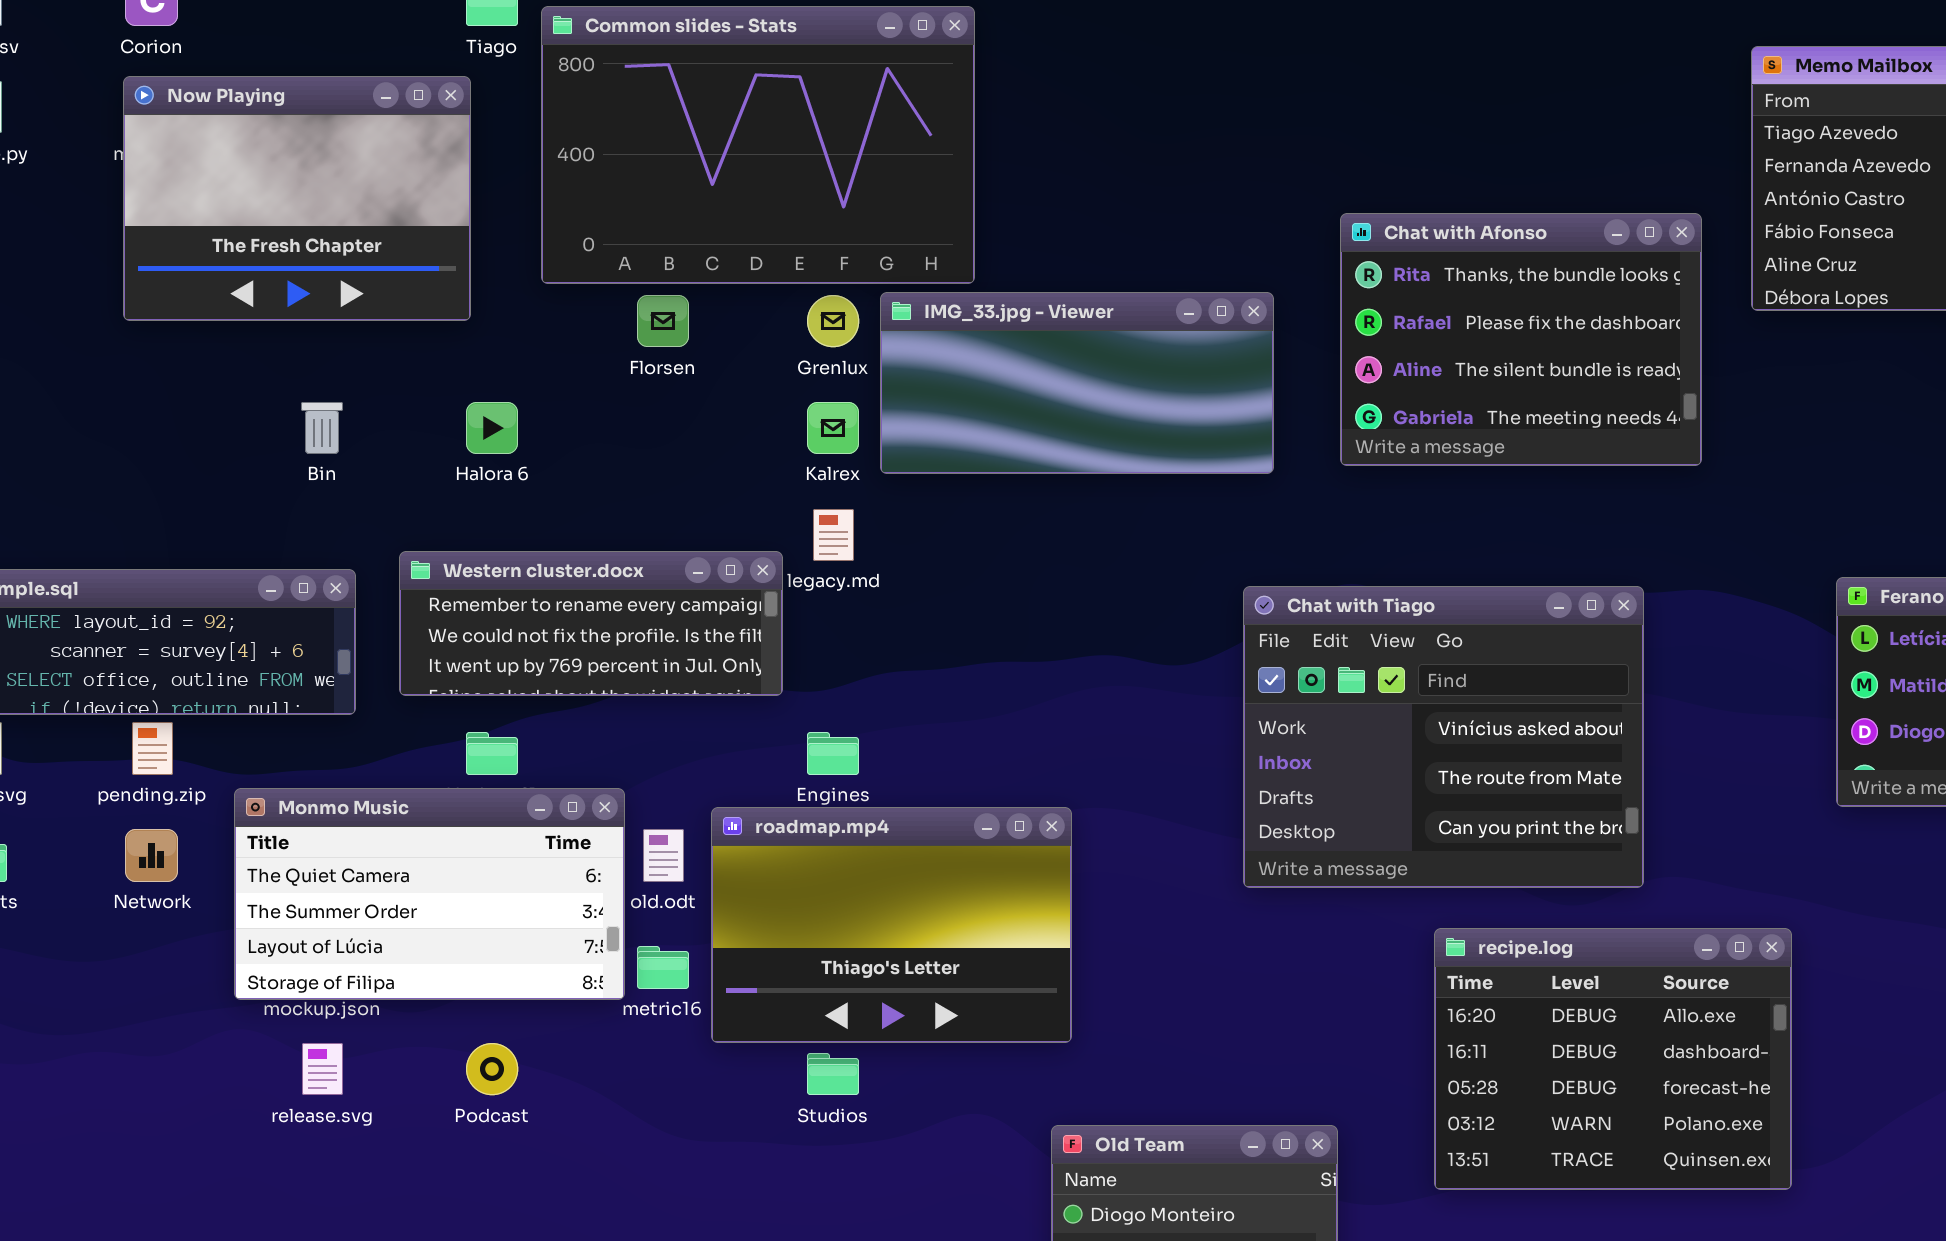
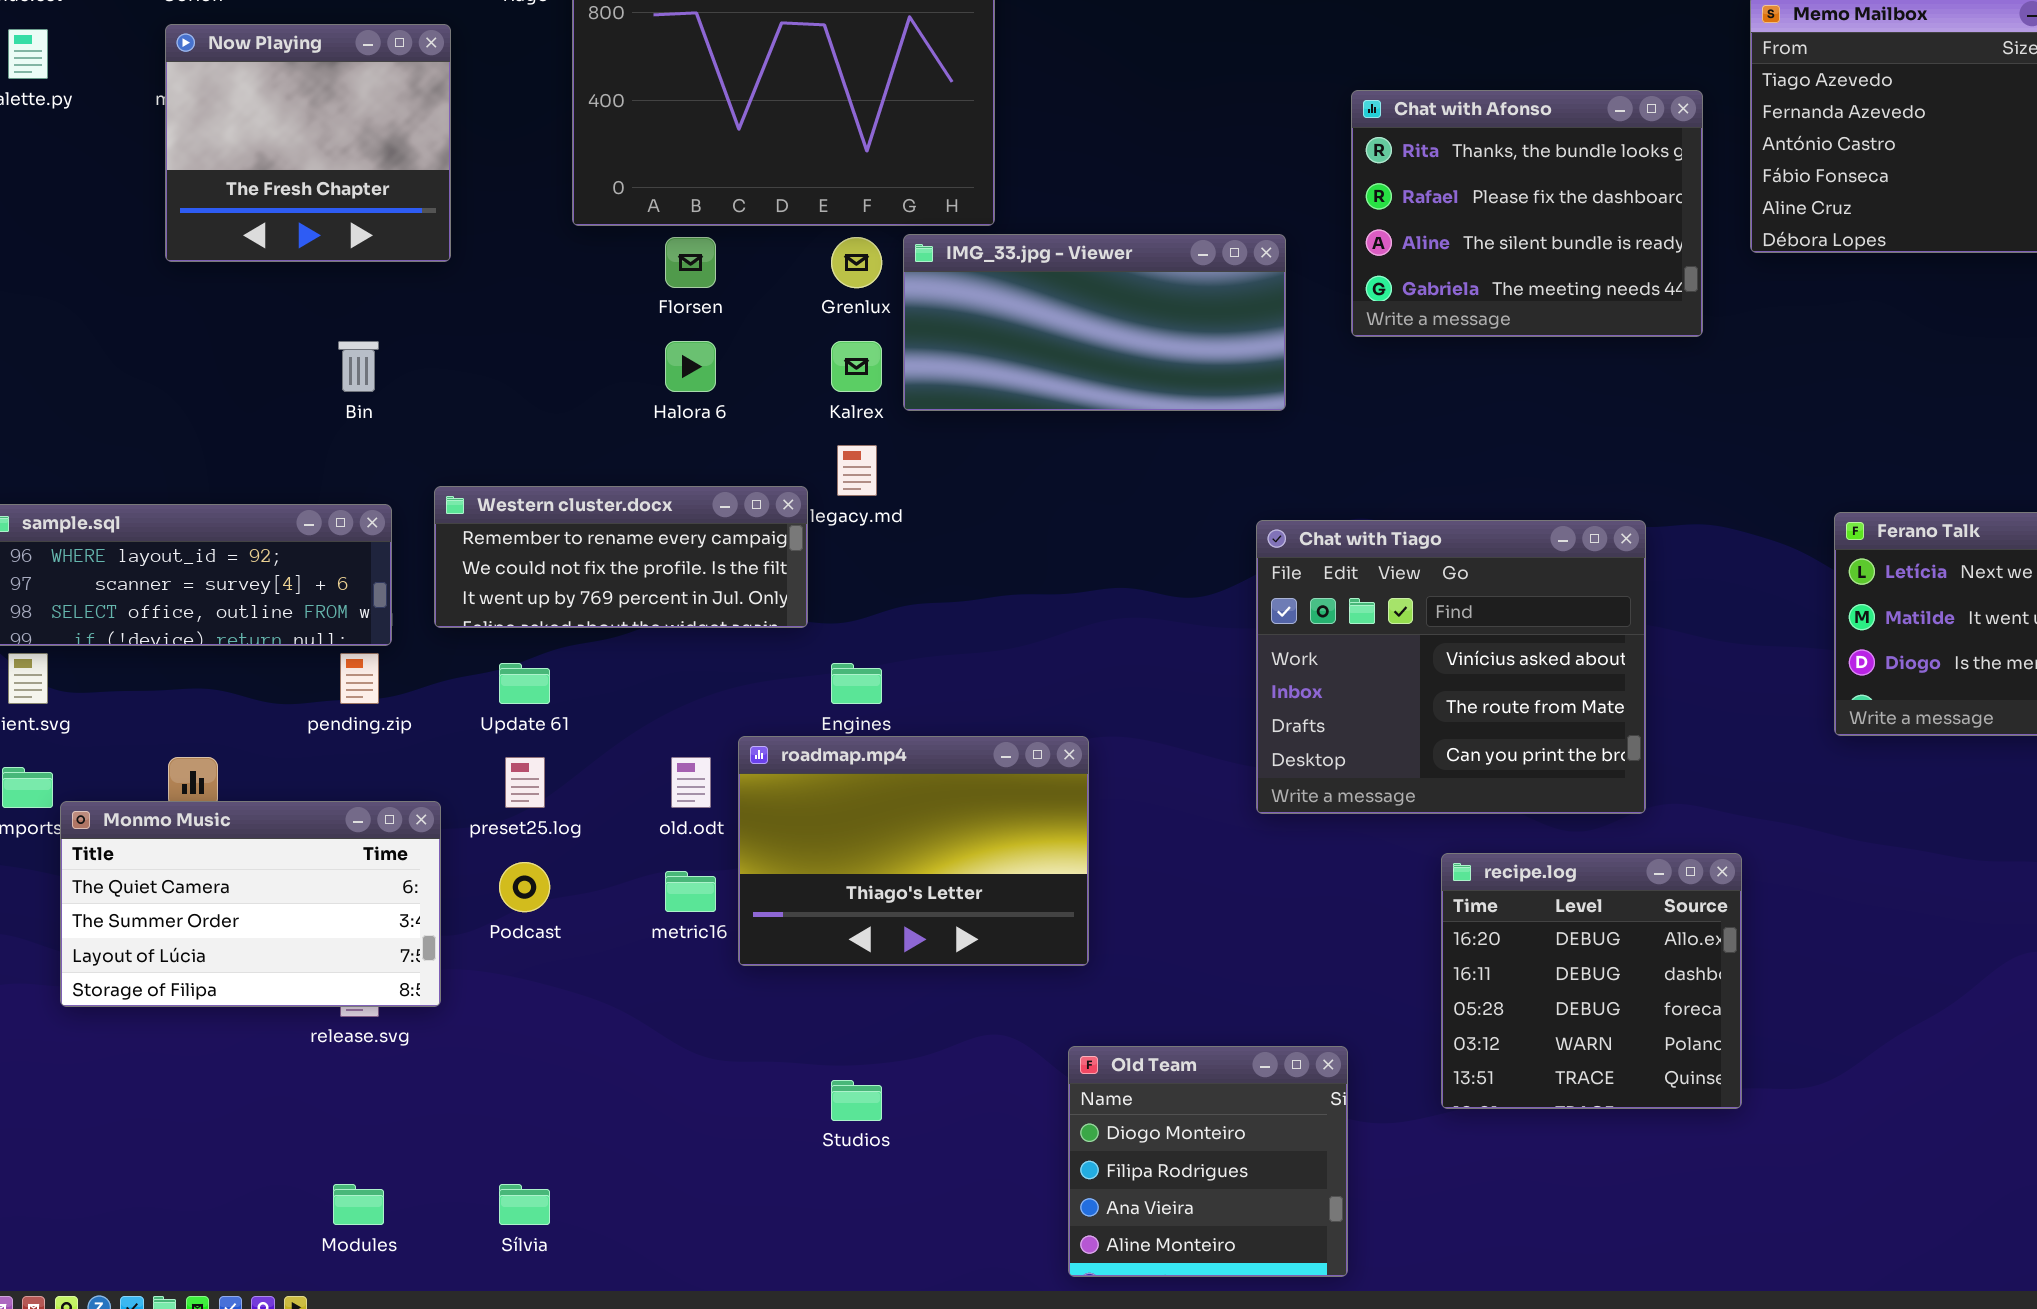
Now Playing: [123,76,471,321] -> [165,24,451,262], resized
Chat with Afonso: [1340,213,1702,466] -> [1351,90,1703,337], moved
Halora 6: [466,402,518,454] -> [665,341,716,392], moved
pending.zip: [132,722,173,775] -> [340,653,379,704], moved
Monmo Music: [234,788,625,1000] -> [60,801,441,1007], moved
recipe.log: [1434,928,1792,1190] -> [1441,853,1742,1109], resized
Podcast: [466,1043,518,1095] -> [499,862,550,912], moved
Studios: [807,1053,859,1095] -> [831,1080,882,1121], moved

